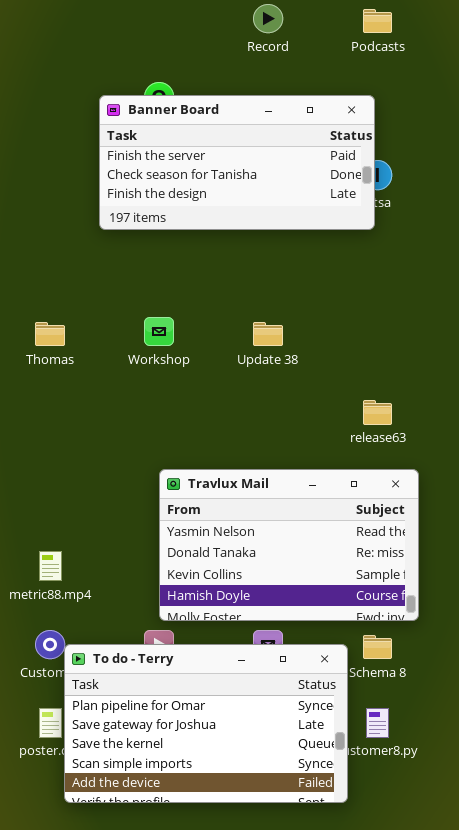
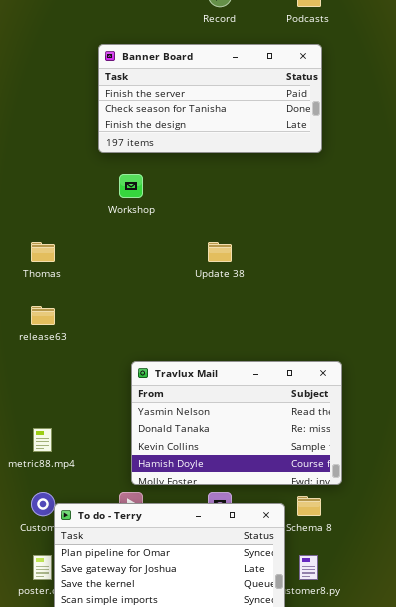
Banner Board: [99,95,375,230] -> [98,44,322,153], moved
Workshop: [144,317,174,346] -> [119,174,143,198], moved
release63: [363,400,392,425] -> [31,306,55,325], moved

